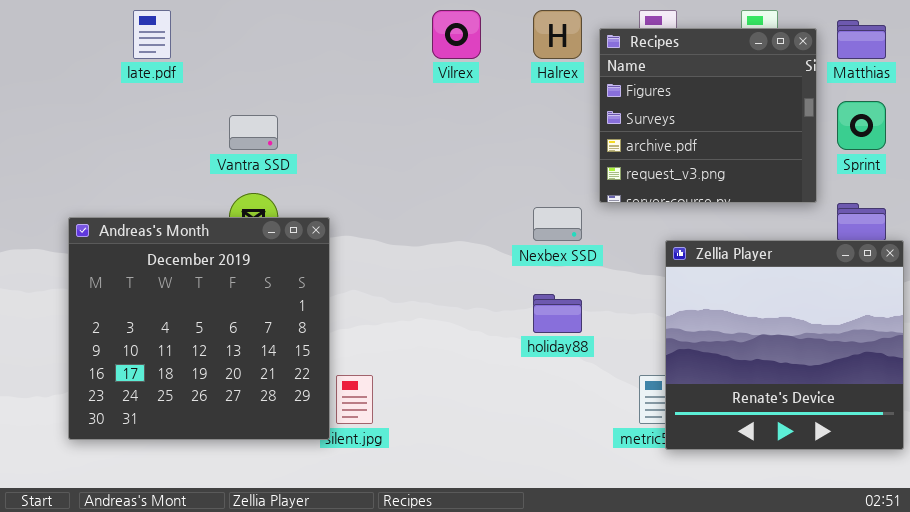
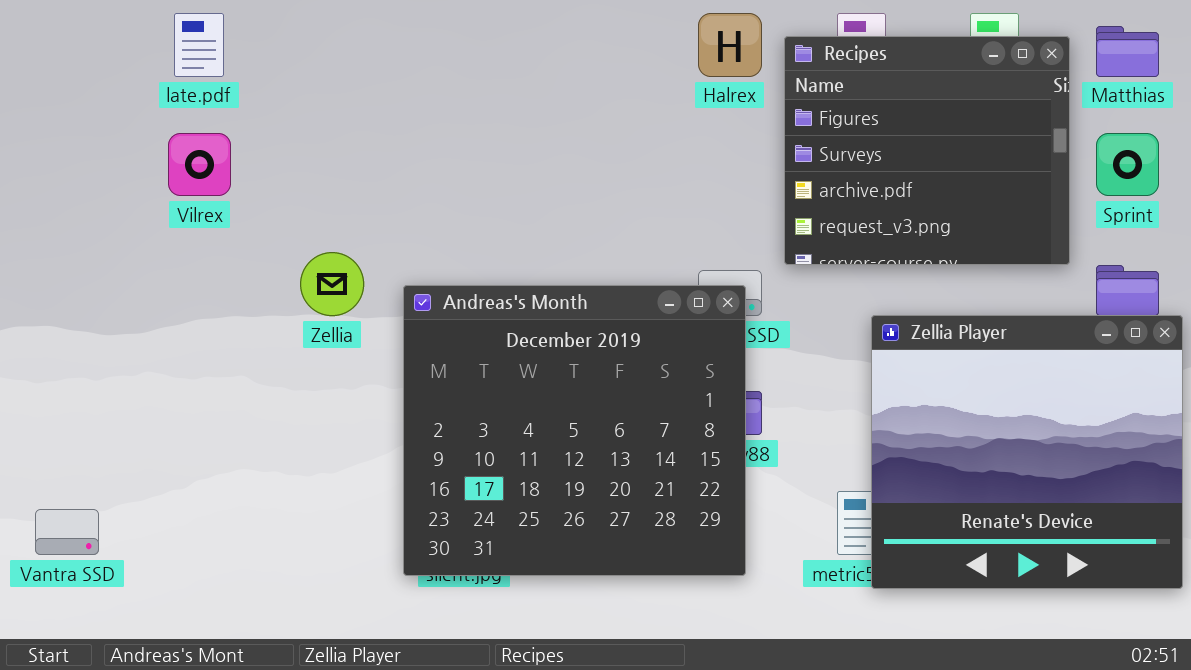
Vilrex: [432,10,481,59] -> [168,133,231,196], moved
Vantra SSD: [229,115,278,150] -> [35,509,99,555], moved
Andreas's Month: [68,217,330,440] -> [403,285,746,576], moved

